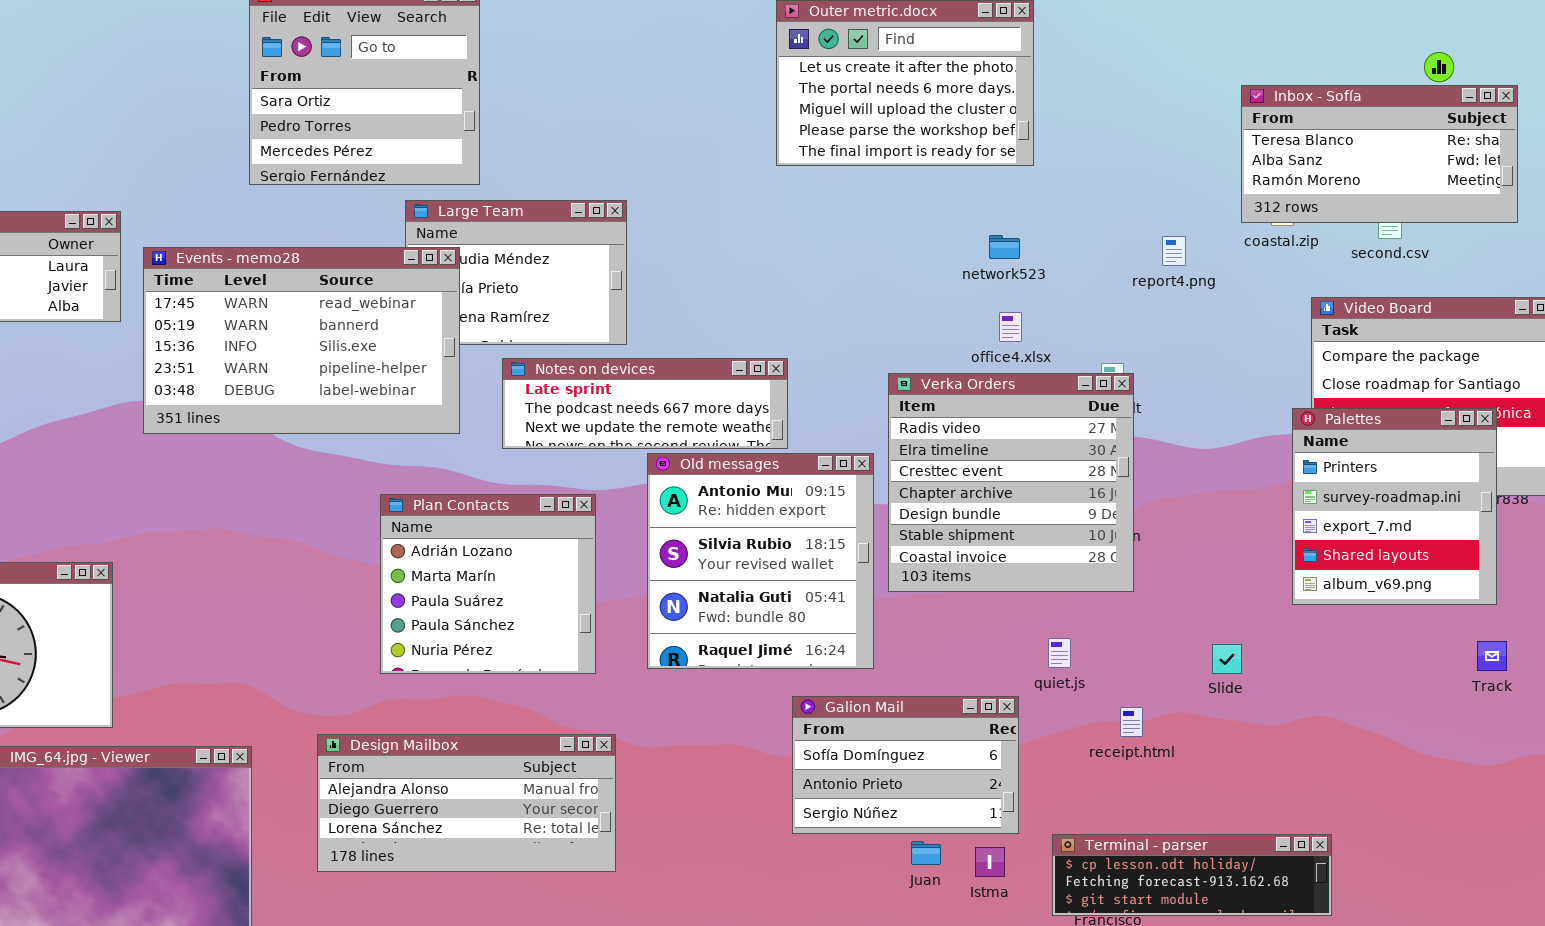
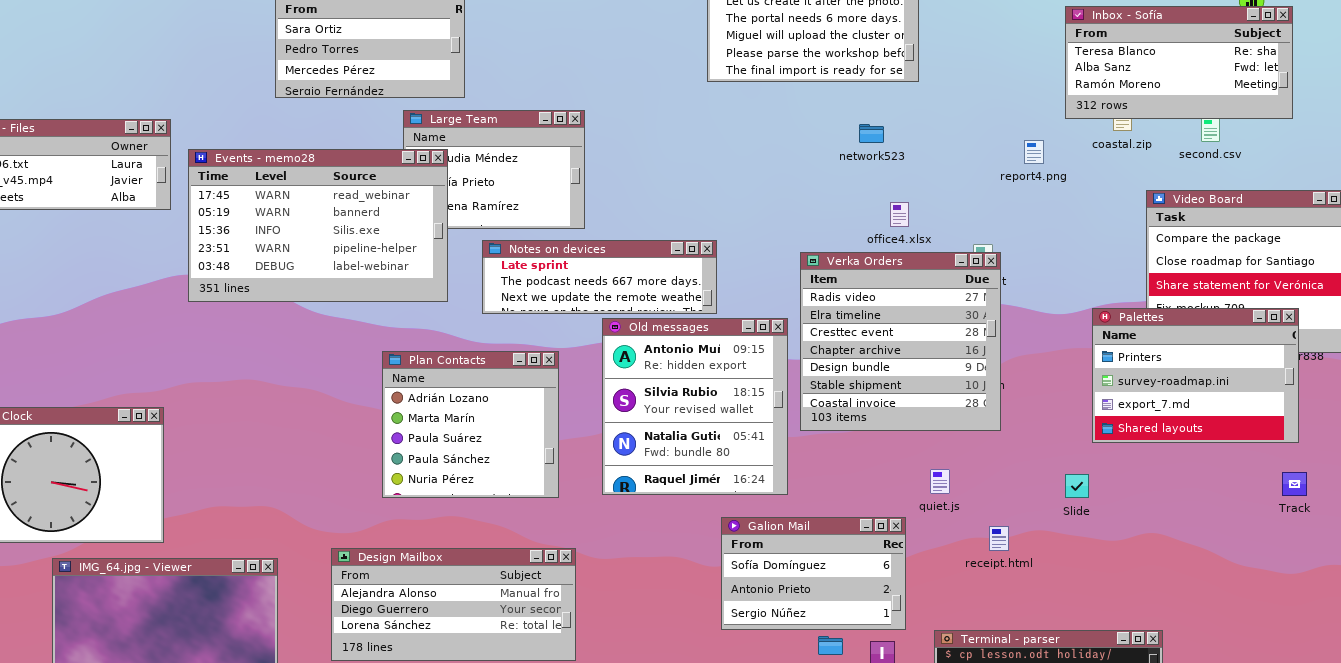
Inbox - Sofía: [1241,85,1518,223] -> [1065,6,1293,119], moved
network523: [989,235,1020,259] -> [859,124,884,143], moved
Palettes: [1292,408,1497,605] -> [1092,308,1299,443], resized

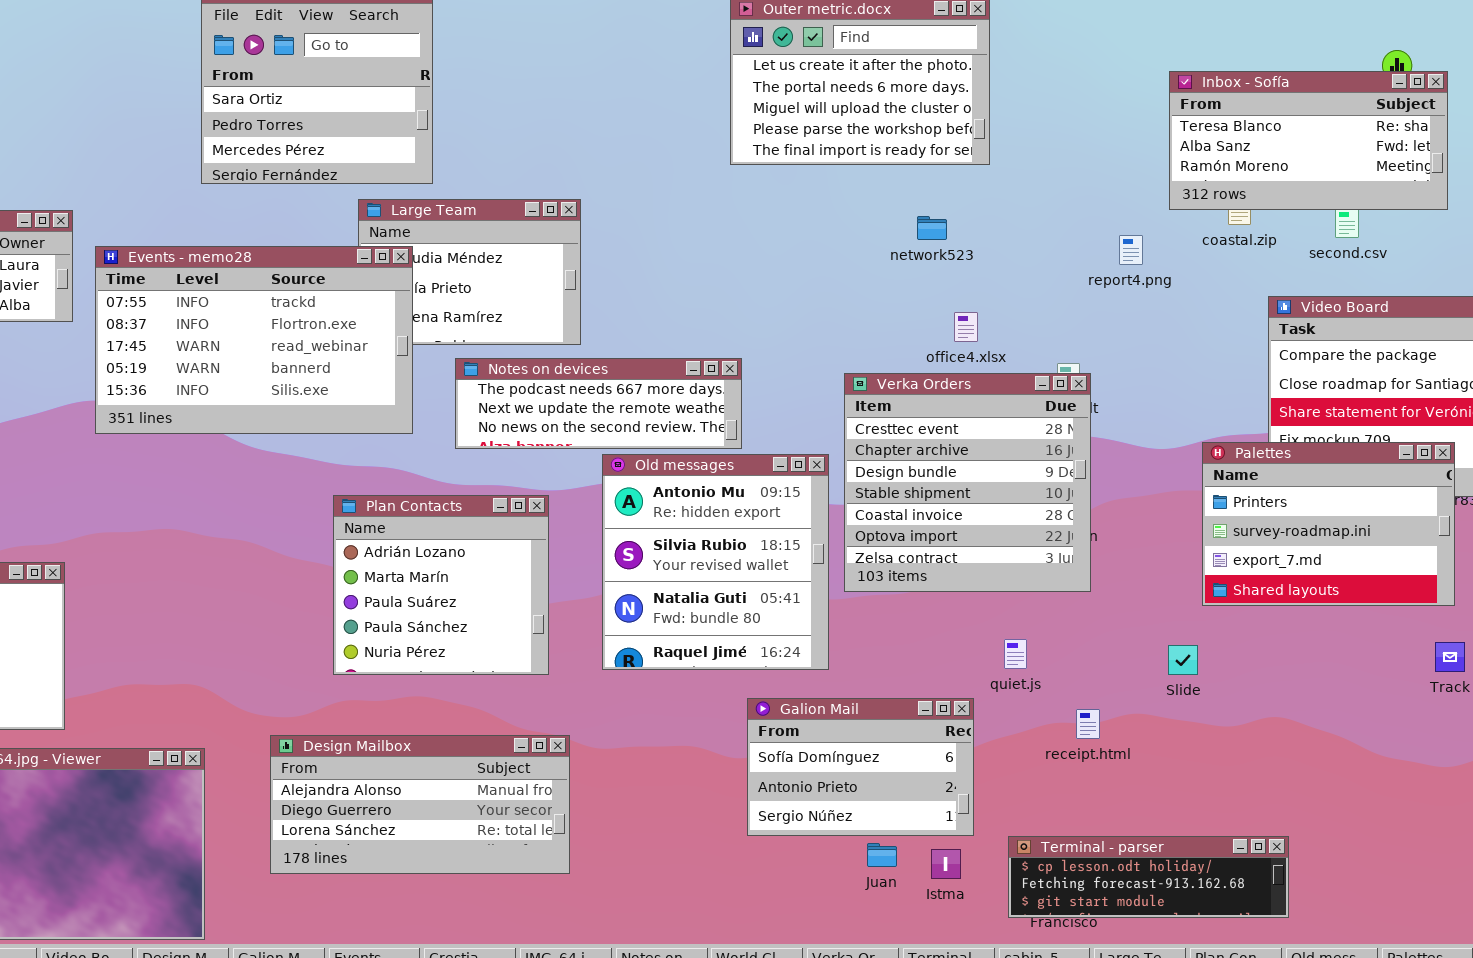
Events - memo28: [188,149,448,302] -> [95,246,413,434], scrolled up 2 rows
Notes on devices: [482,240,717,314] -> [455,358,742,449], scrolled down 1 row
Verka Orders: [800,252,1001,431] -> [844,373,1091,592], scrolled down 2 rows

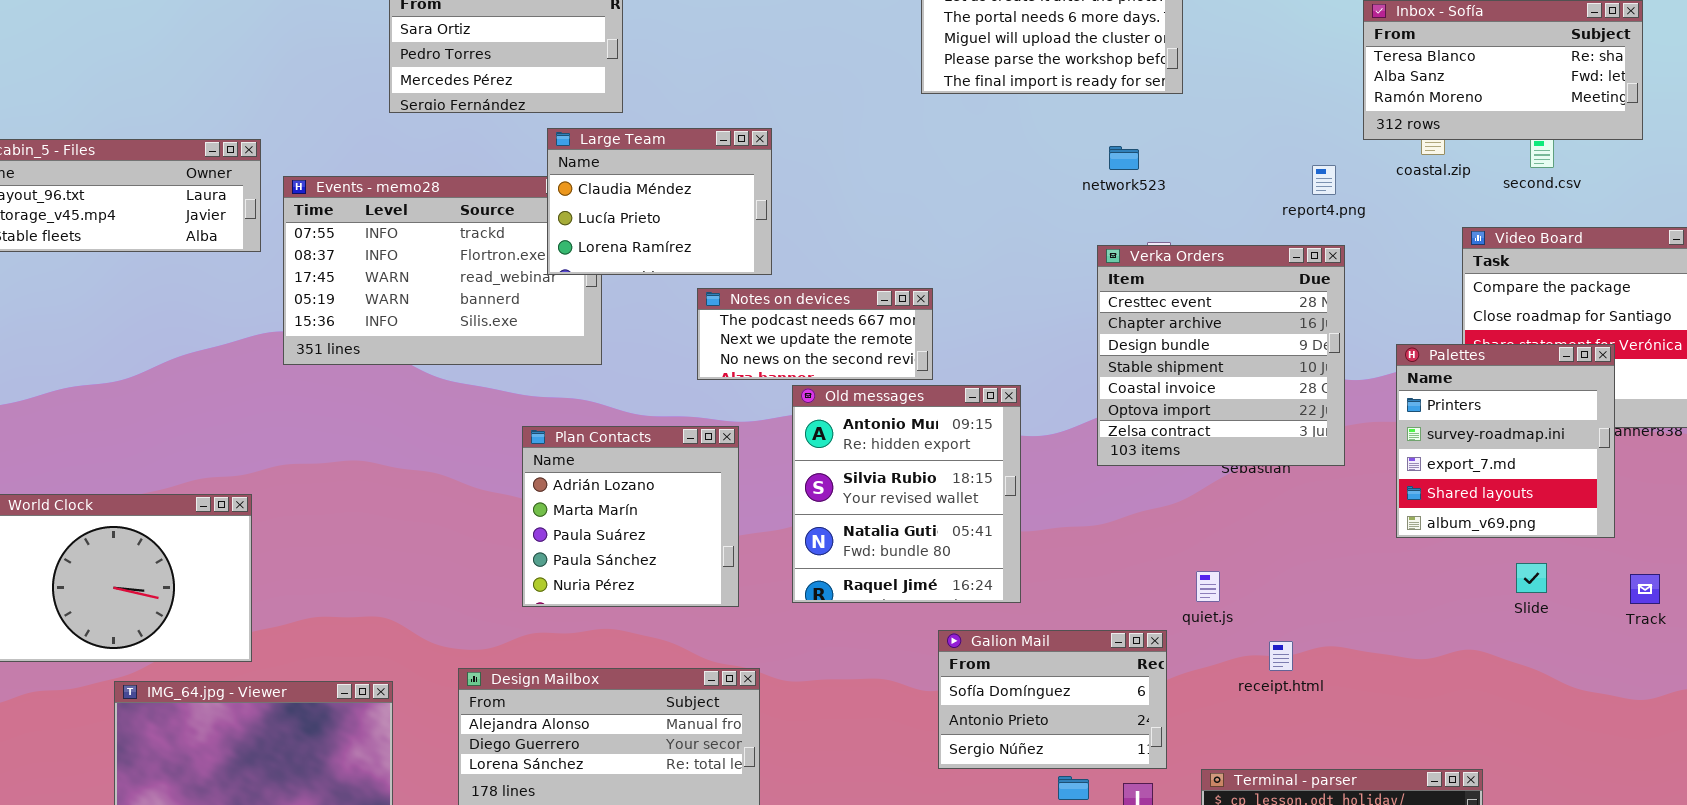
Large Team: [358,199,581,345] -> [547,128,772,275], raised
Notes on devices: [455,358,742,449] -> [697,288,933,380], resized
Verka Orders: [844,373,1091,592] -> [1097,245,1345,466], moved
Palettes: [1202,442,1455,606] -> [1396,344,1615,538], resized
Slide: [1168,645,1198,675] -> [1516,563,1547,593], moved

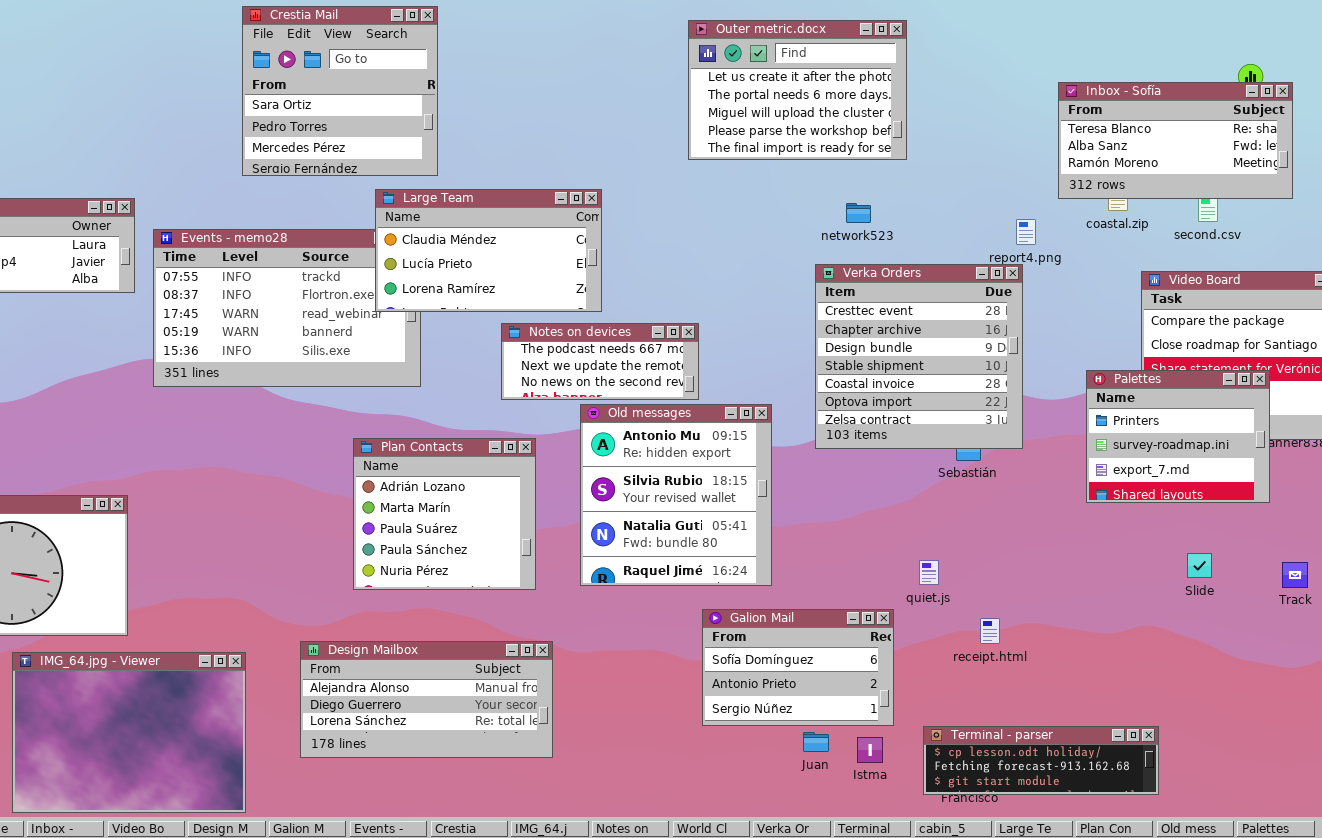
Large Team: [547,128,772,275] -> [375,189,602,312], resized
Verka Orders: [1097,245,1345,466] -> [815,264,1023,449], moved
Palettes: [1396,344,1615,538] -> [1086,370,1270,503], resized

